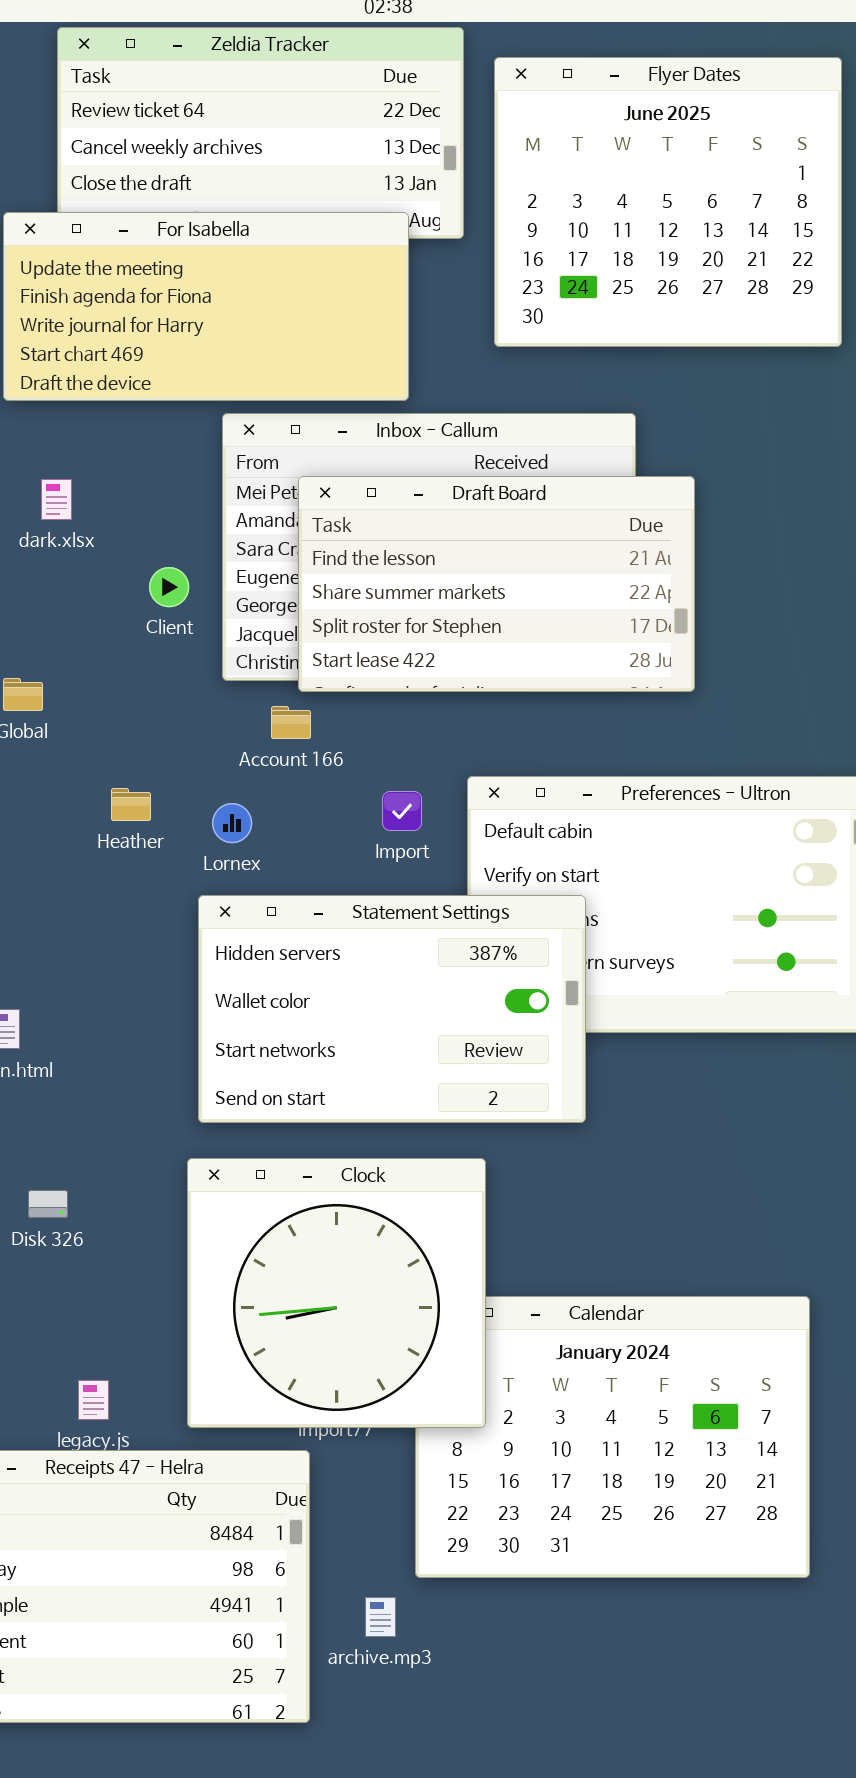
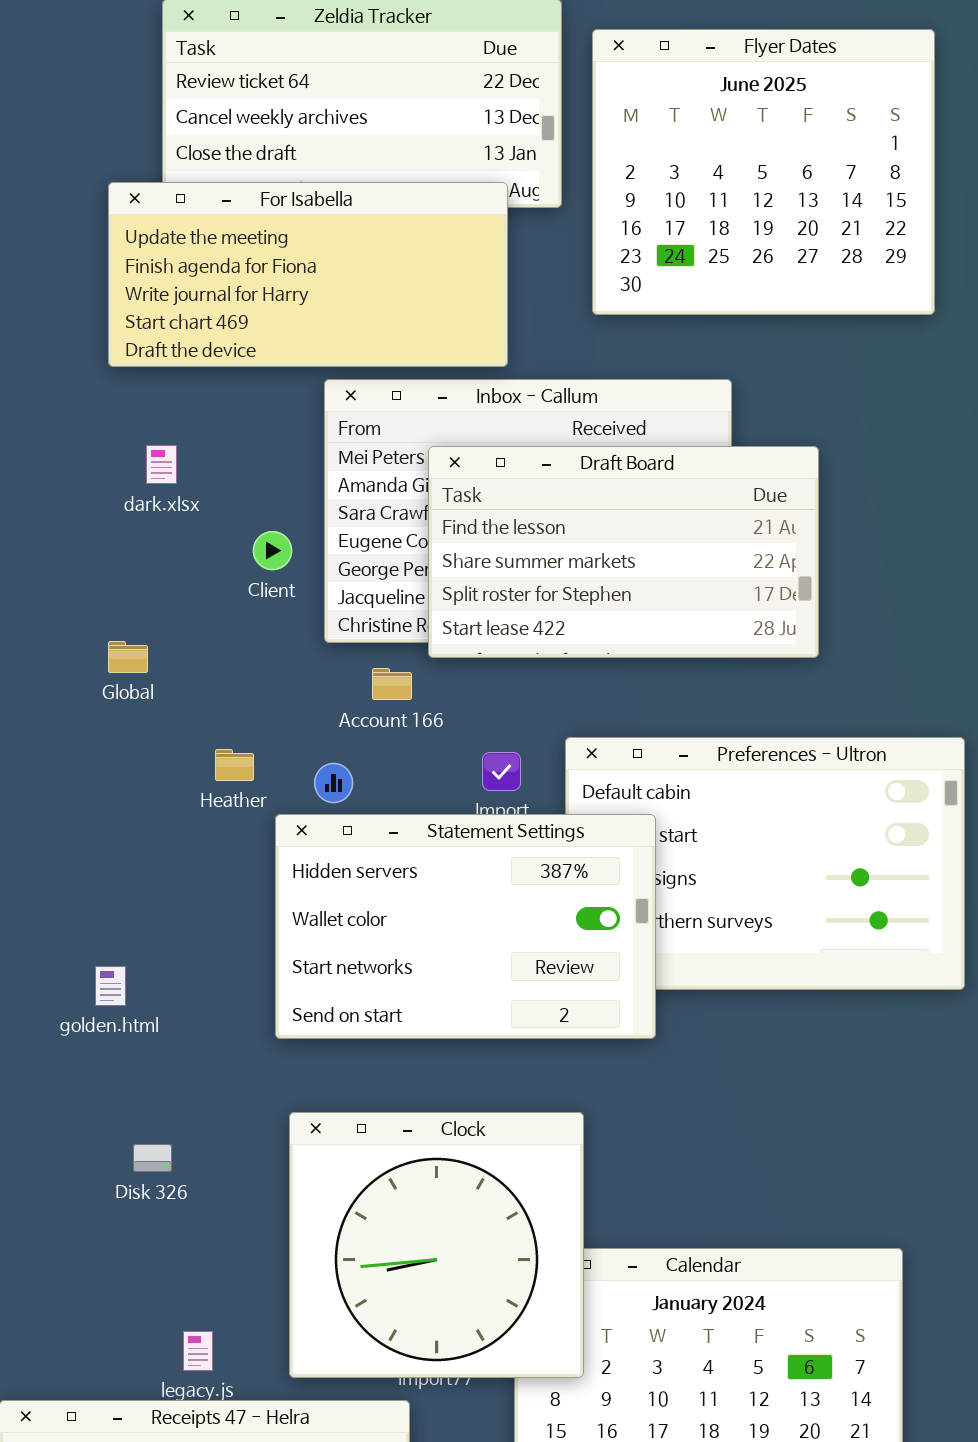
Draft Board: [298,476,695,692] -> [428,446,819,658], moved
Statement Settings: [198,895,586,1123] -> [275,814,656,1039], moved

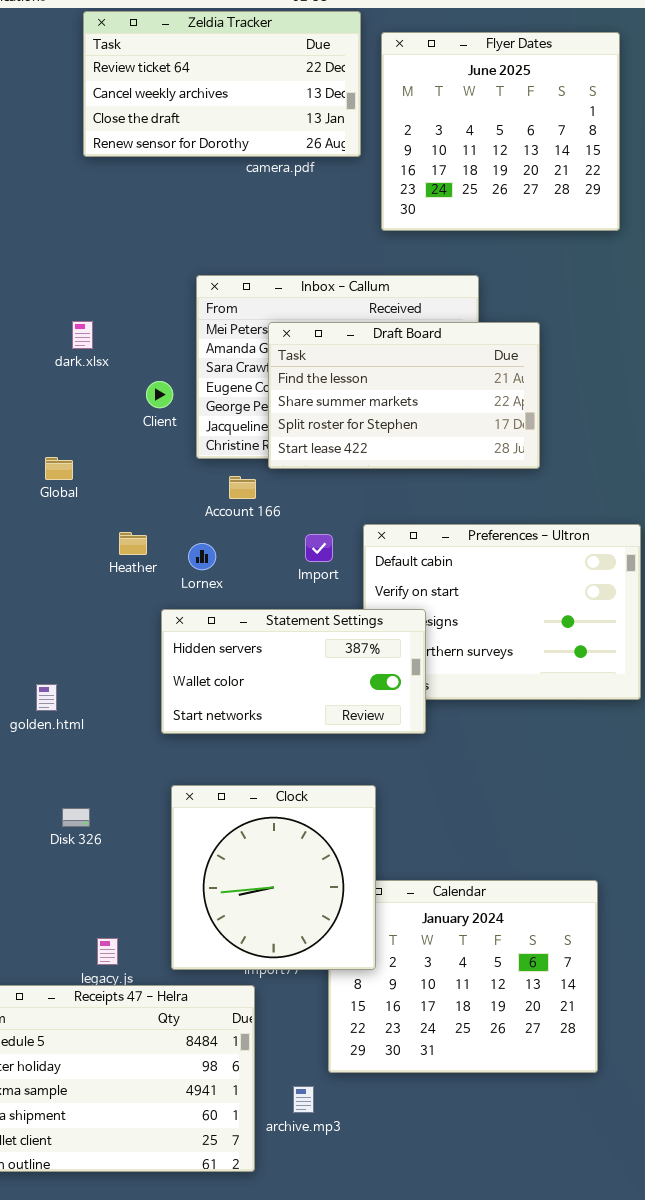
For Isabella: [108,182,508,367] -> none, closed
Statement Settings: [275,814,656,1039] -> [161,609,426,734], resized

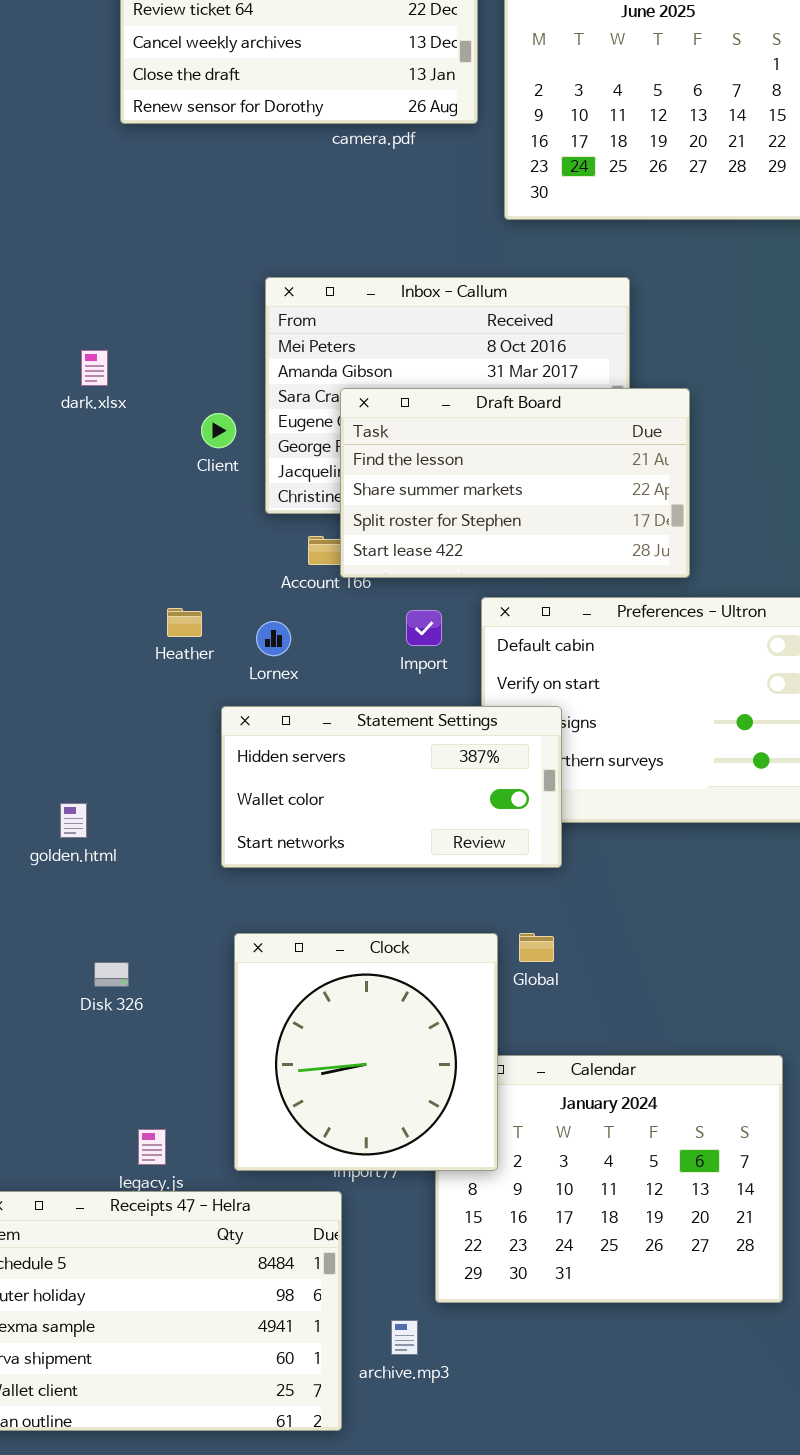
dark.xlsx: [72,321,93,349] -> [81,350,108,386], moved
Draft Board: [268,322,540,469] -> [340,388,690,578], moved
Global: [45,457,73,480] -> [519,933,554,962], moved

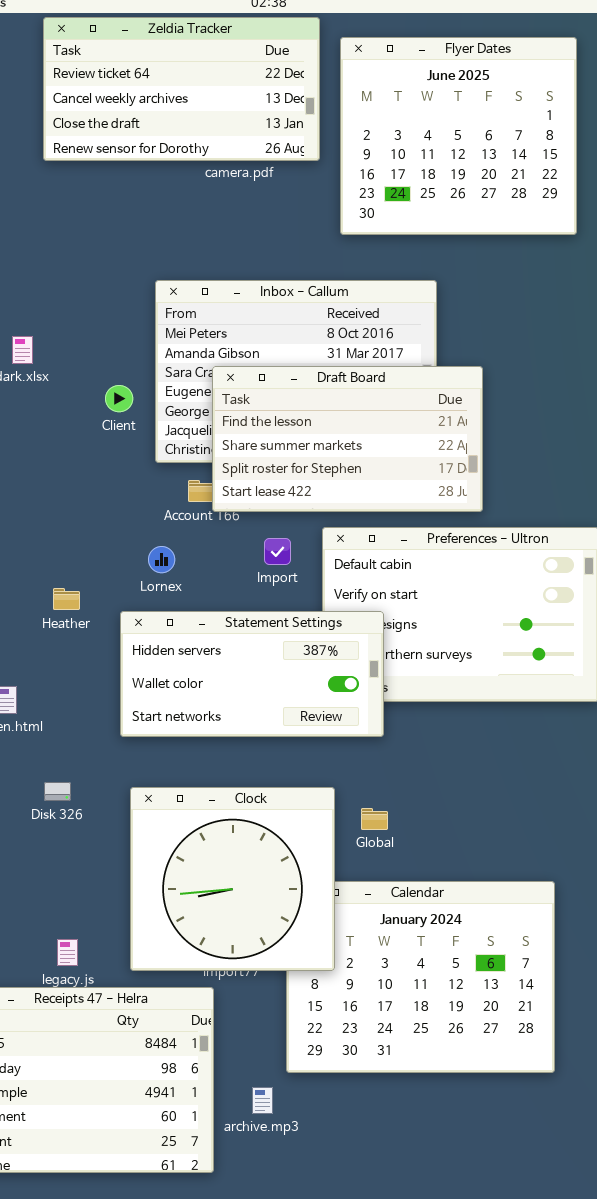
Heather: [167,608,202,637] -> [53,588,80,610], moved
Global: [519,933,554,962] -> [361,808,388,830], moved
Disk 326: [94,962,129,987] -> [44,782,71,801], moved

